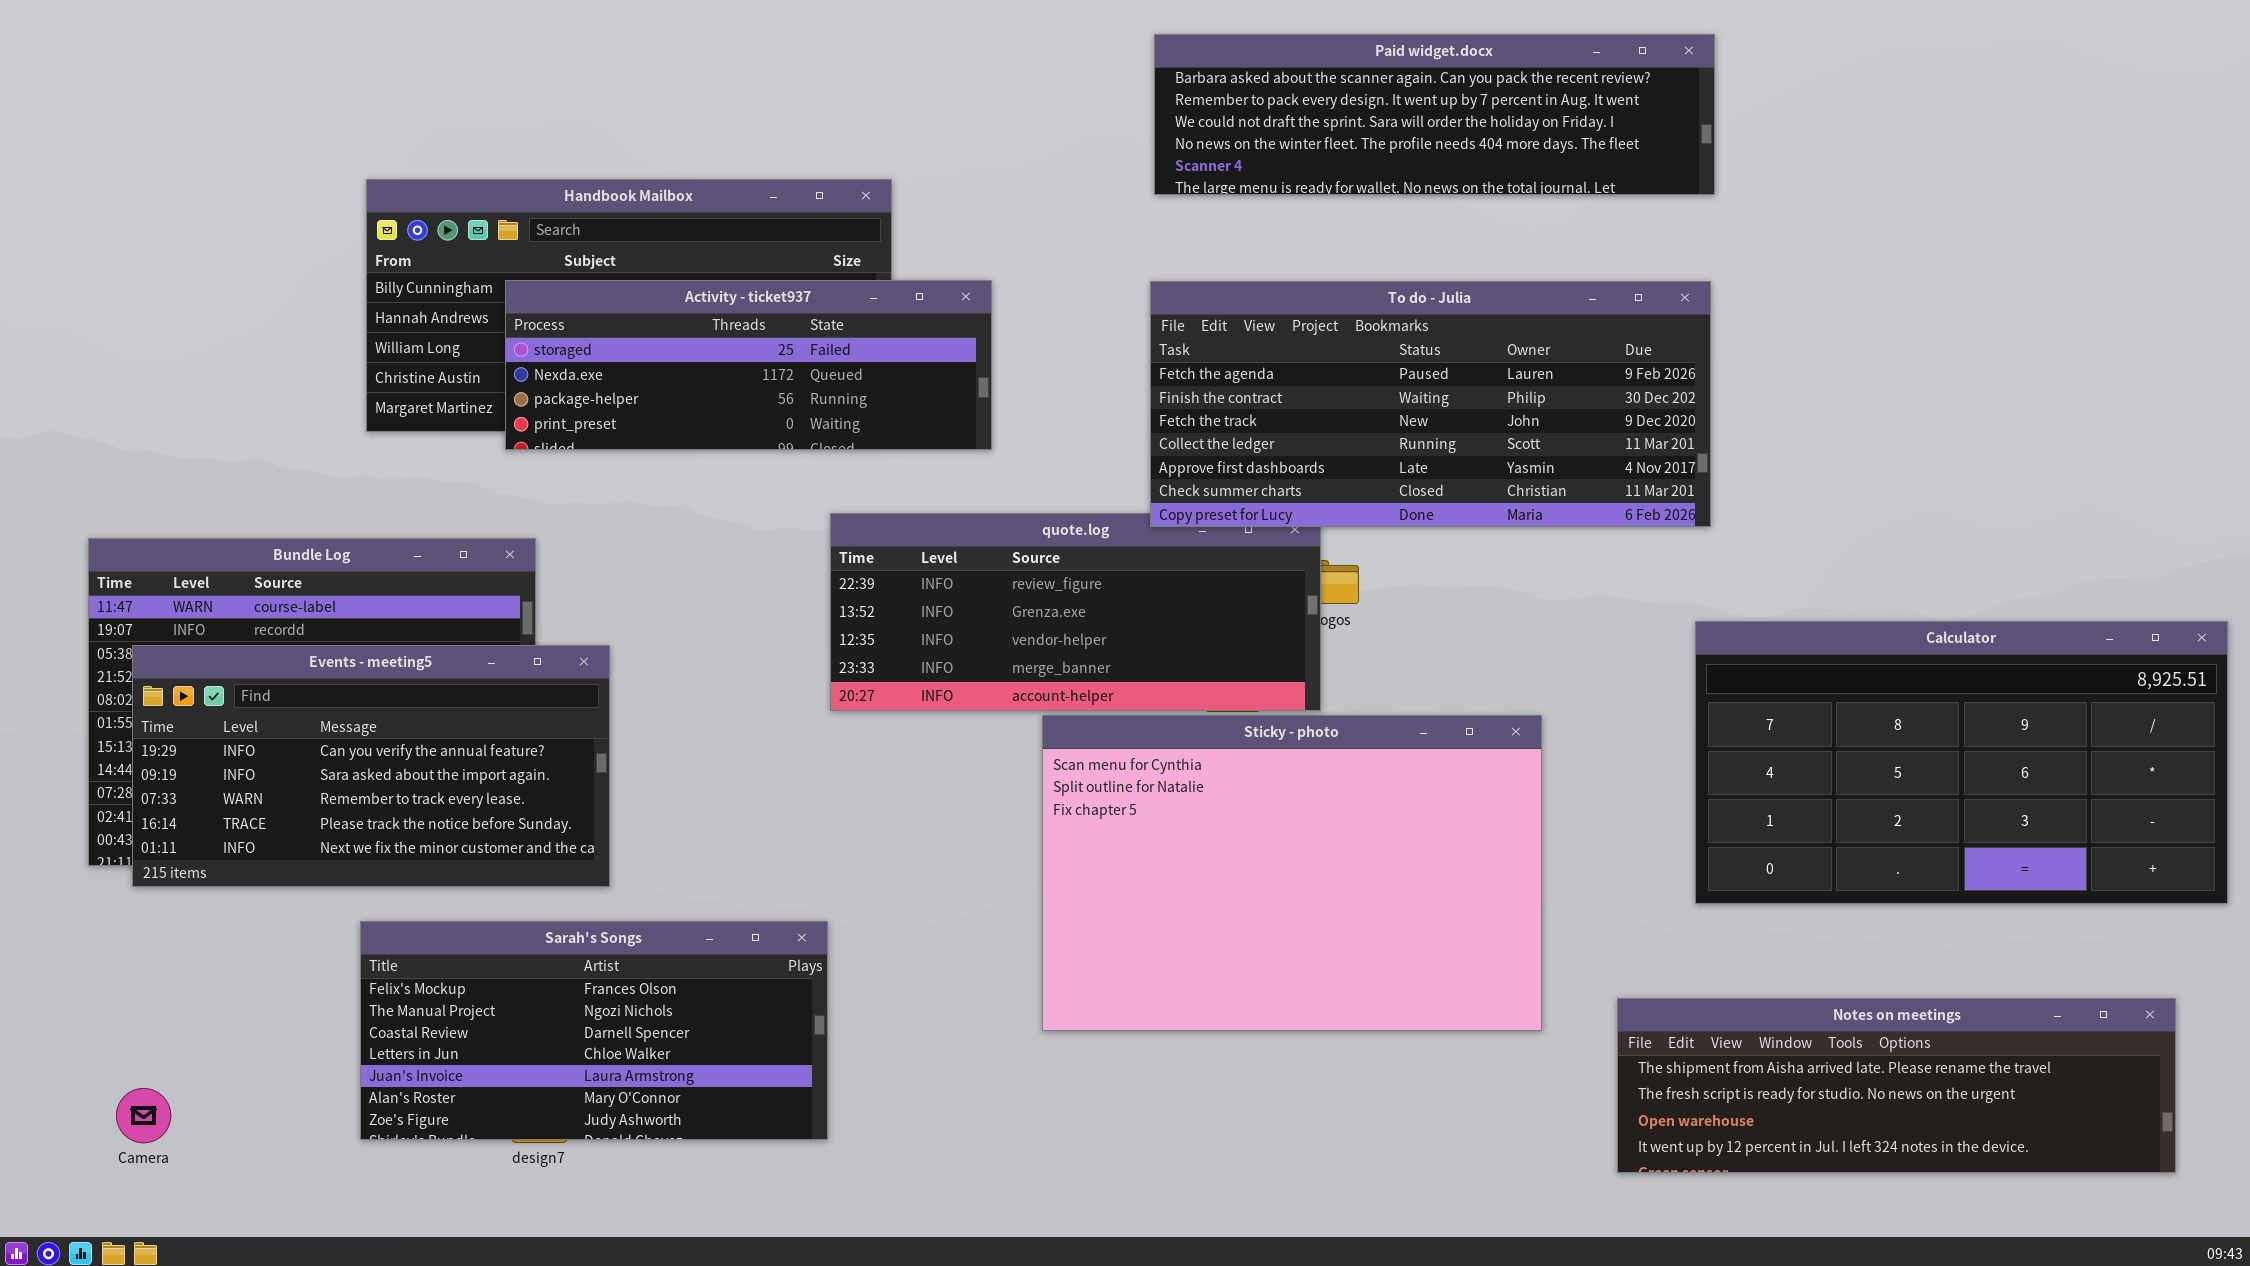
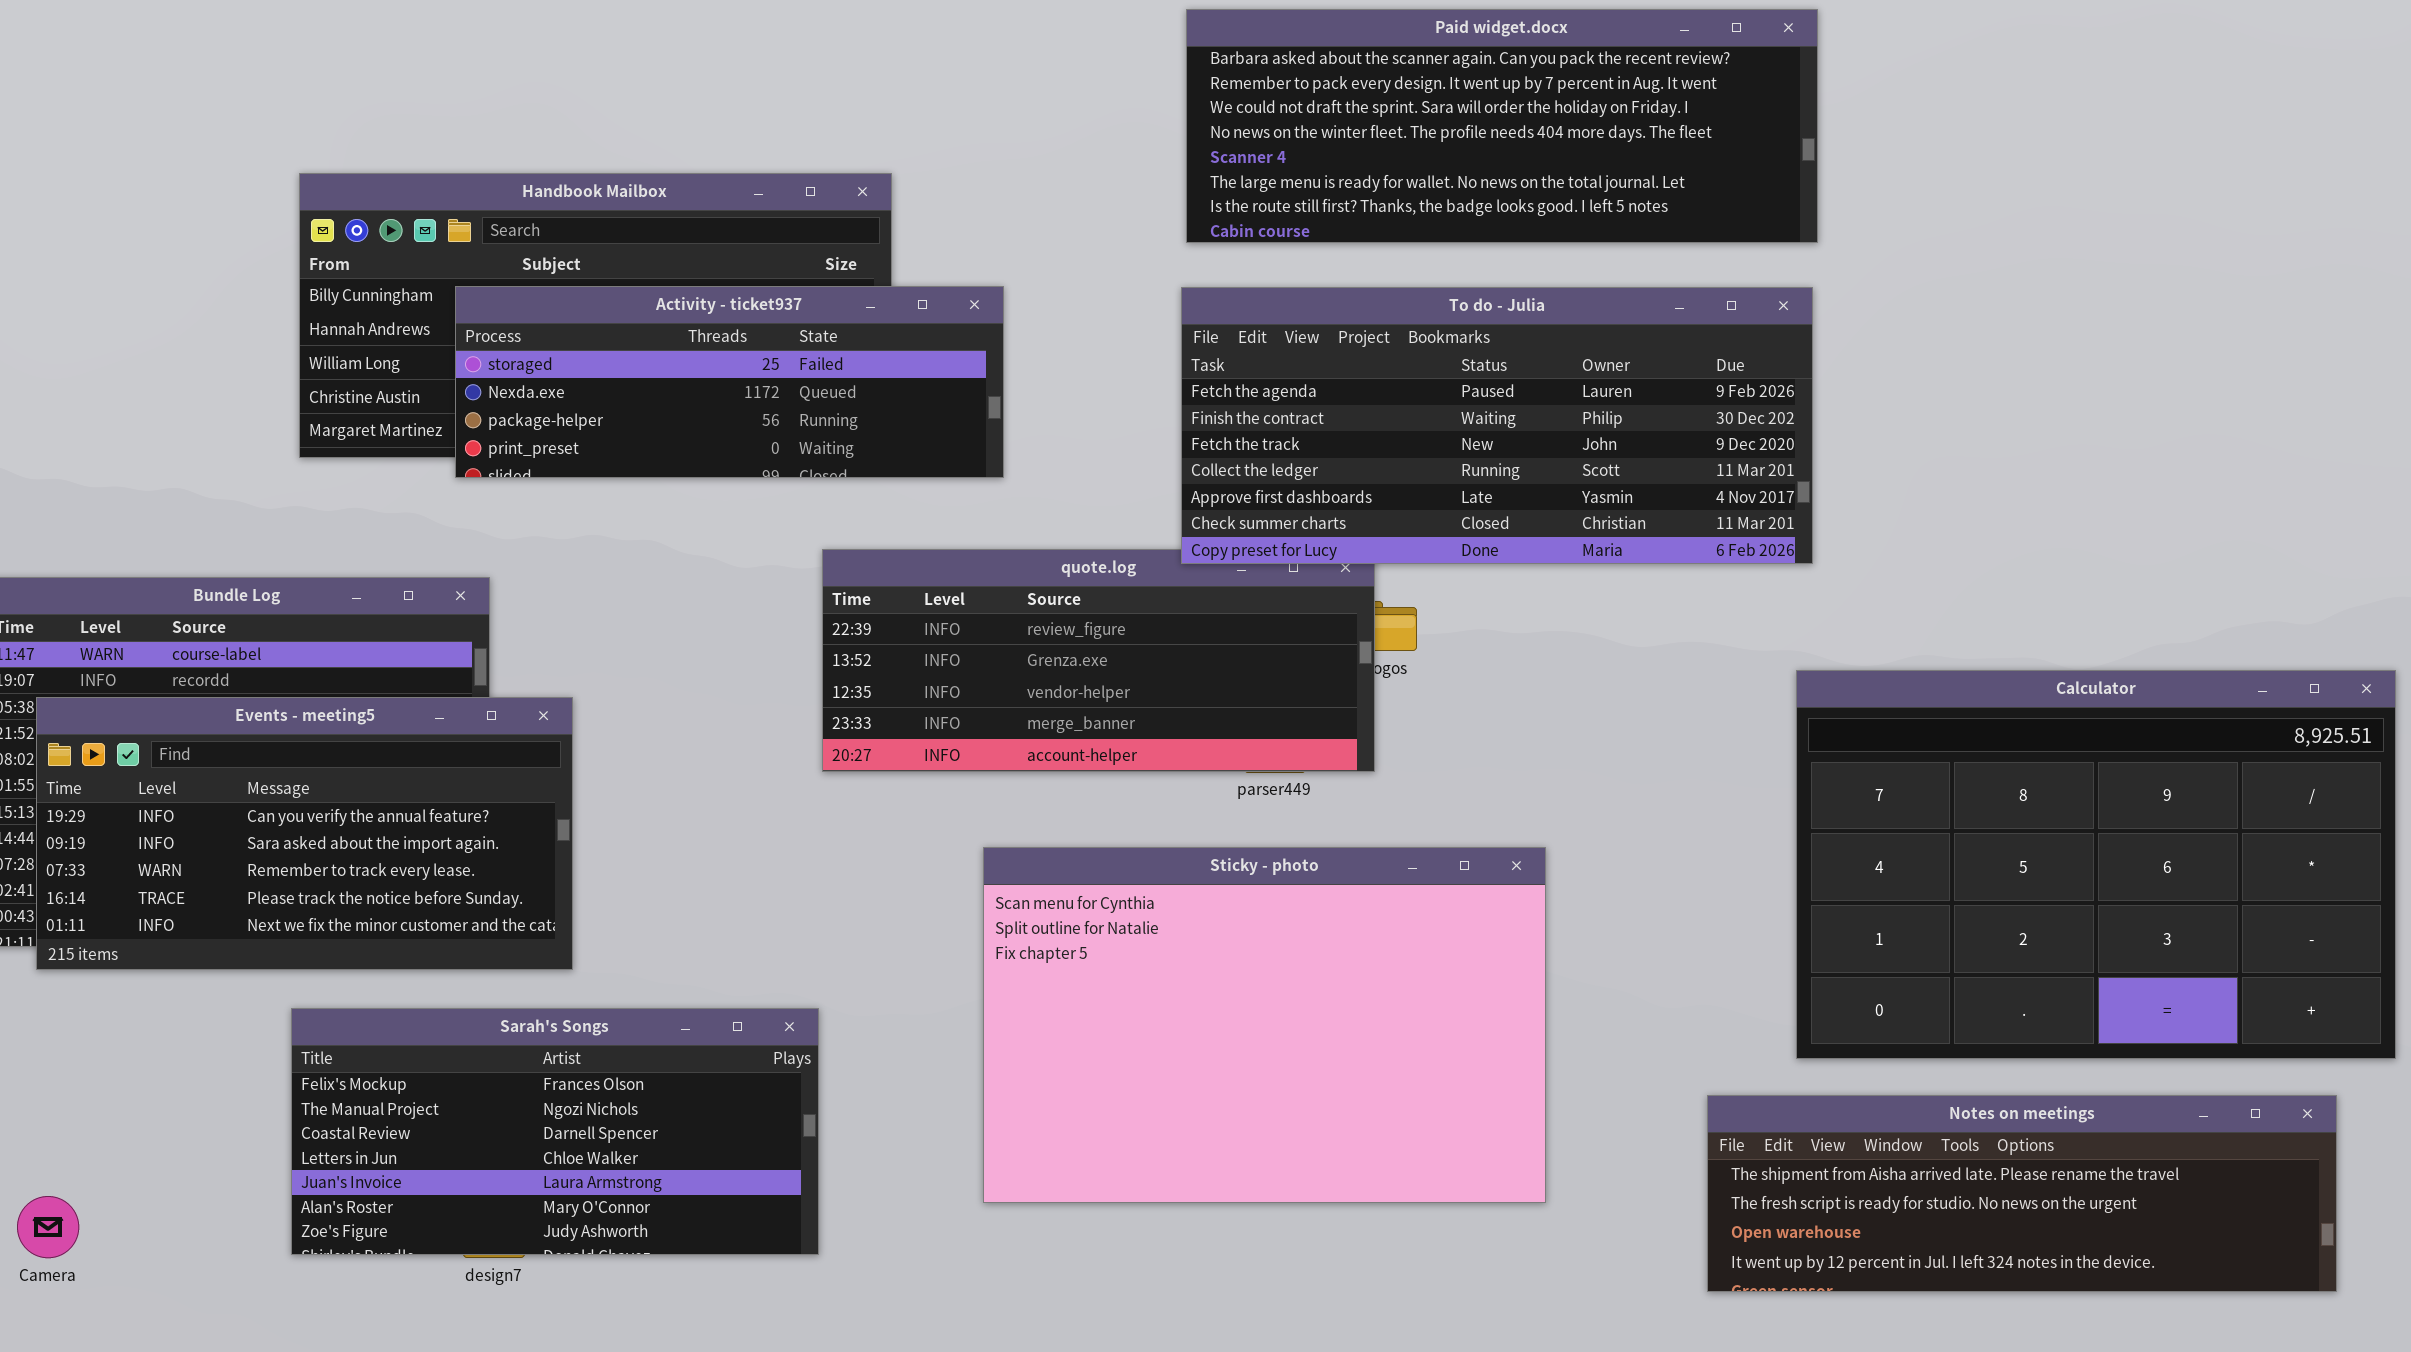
Paid widget.docx: [1154,34,1715,195] -> [1186,9,1818,243], resized
Calculator: [1695,621,2228,904] -> [1796,670,2396,1059], resized
Sticky - photo: [1042,715,1542,1031] -> [983,847,1546,1203], moved

